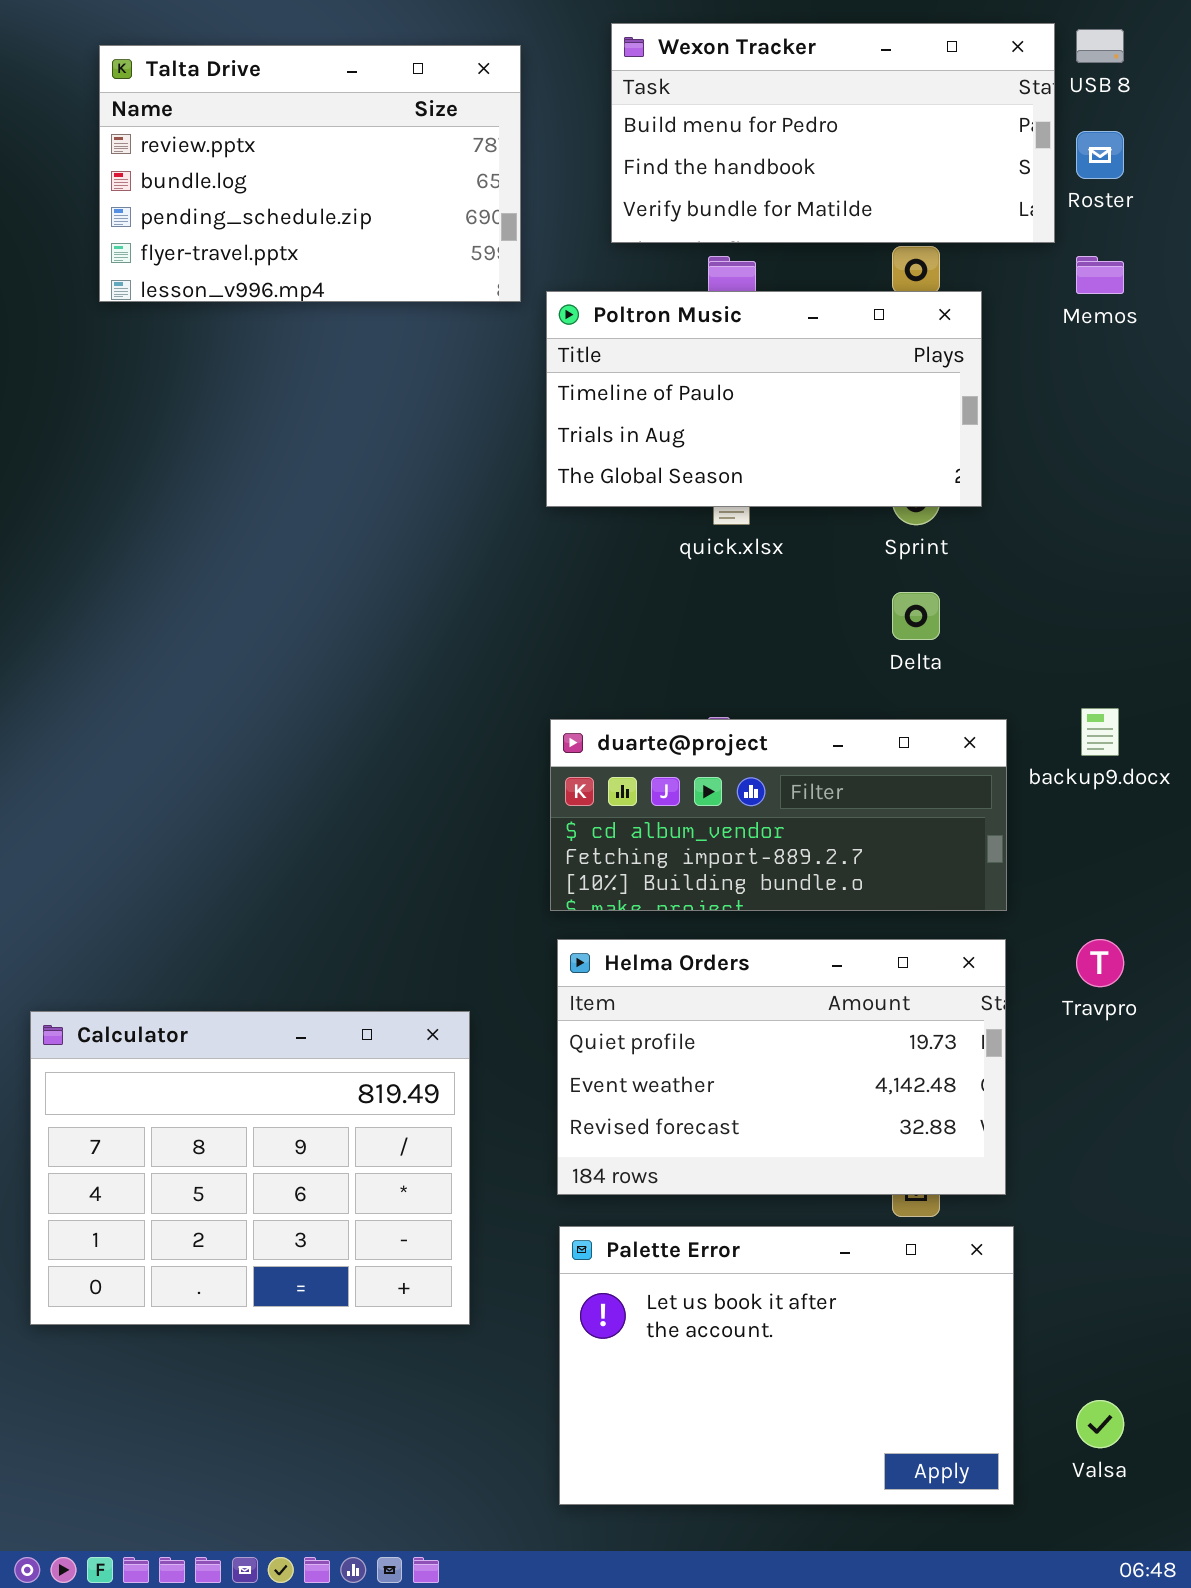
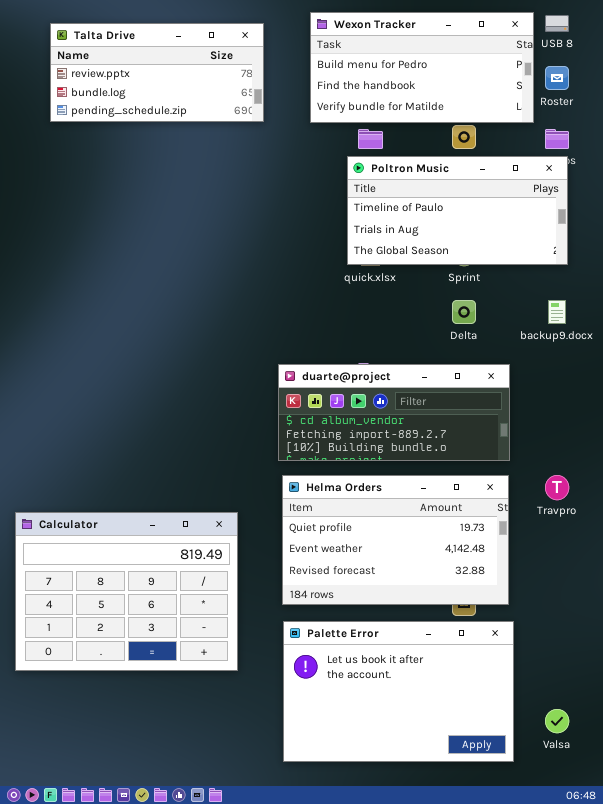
Talta Drive: [99,45,521,302] -> [50,23,264,122], resized
Poltron Music: [546,291,982,507] -> [347,156,568,265], moved
backup9.docx: [1081,708,1119,756] -> [548,300,566,324], moved

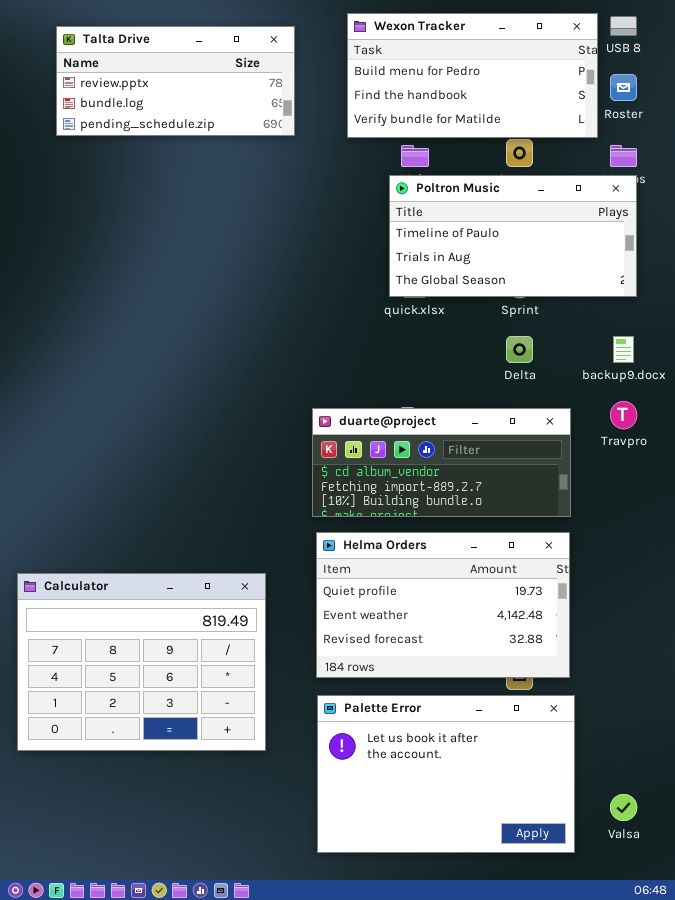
Travpro: [545,475,569,500] -> [610,401,637,429], moved

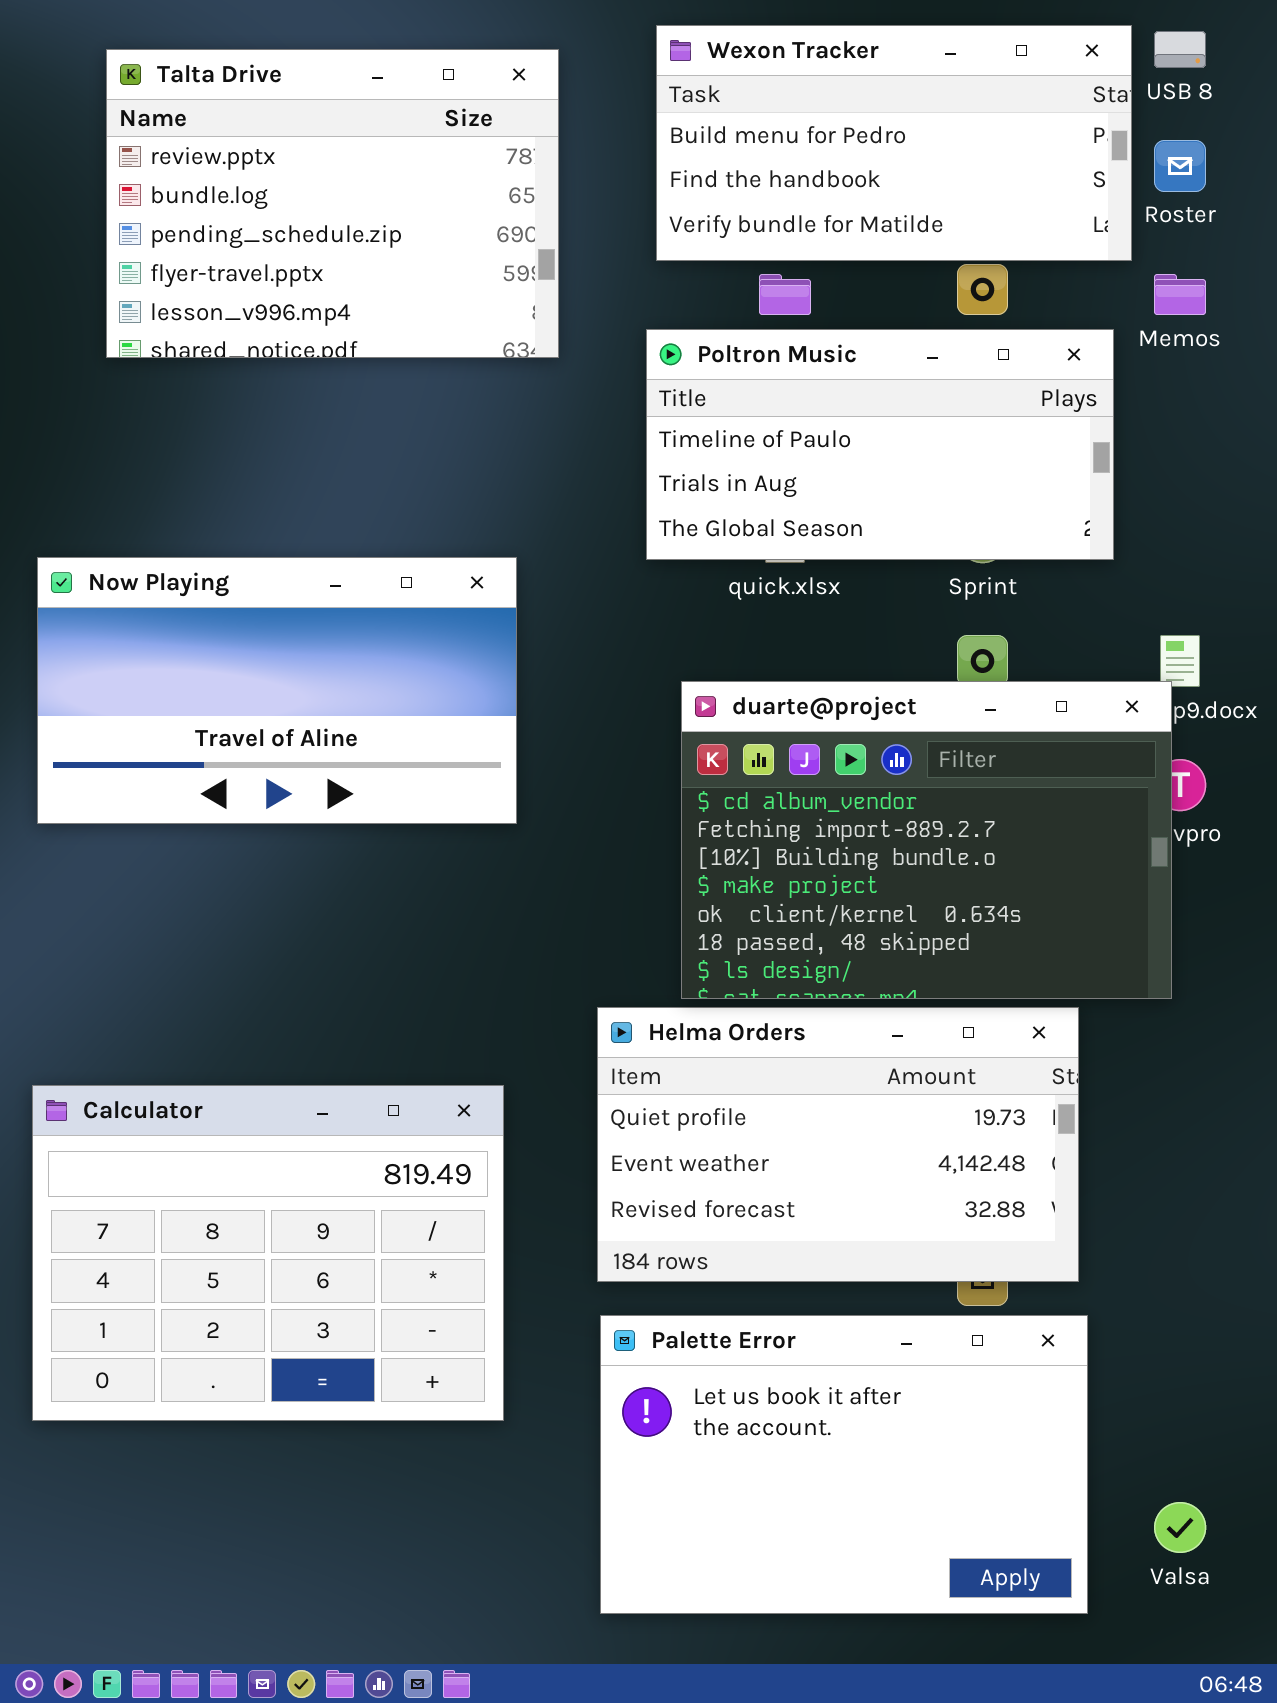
Talta Drive: [56,26,295,136] -> [106,49,559,358], resized
Poltron Music: [389,175,637,297] -> [646,329,1114,560], moved
Now Playing: none -> [37,557,517,824], opened
duarte@project: [312,408,571,517] -> [681,681,1172,999], moved, resized

